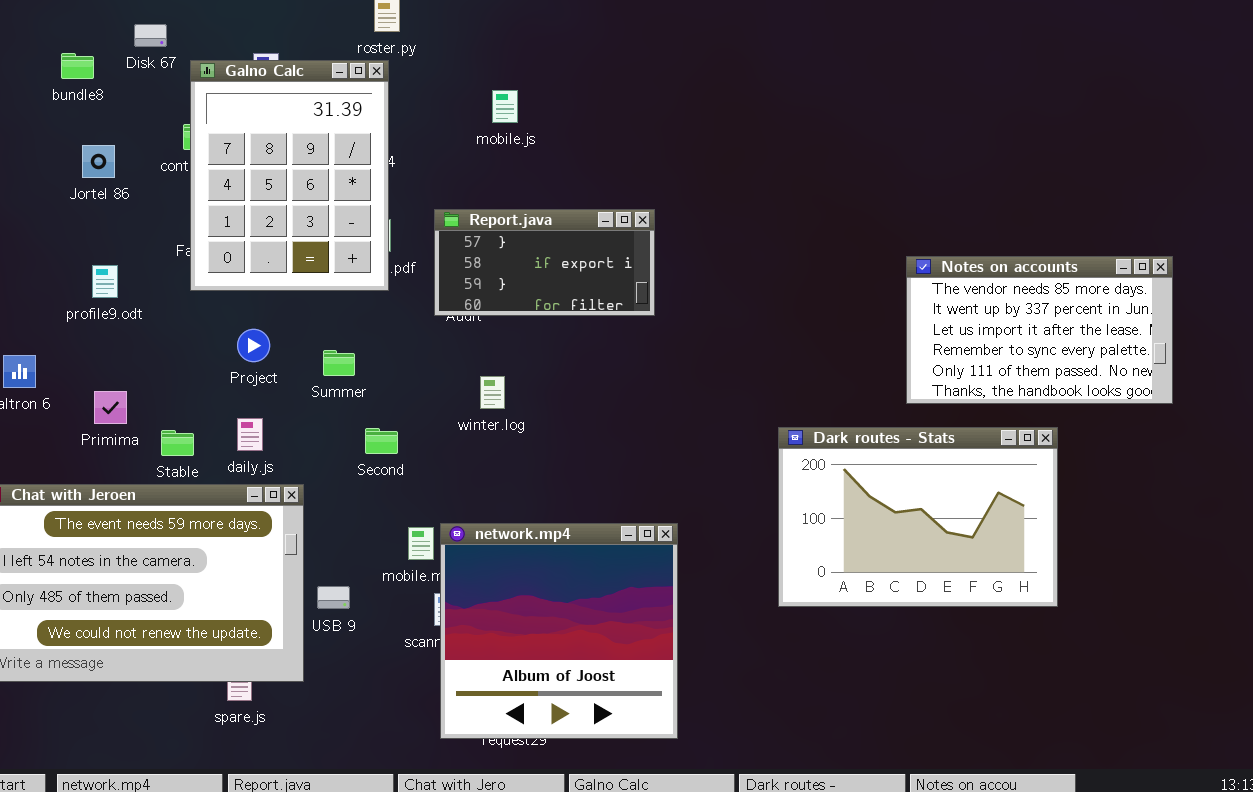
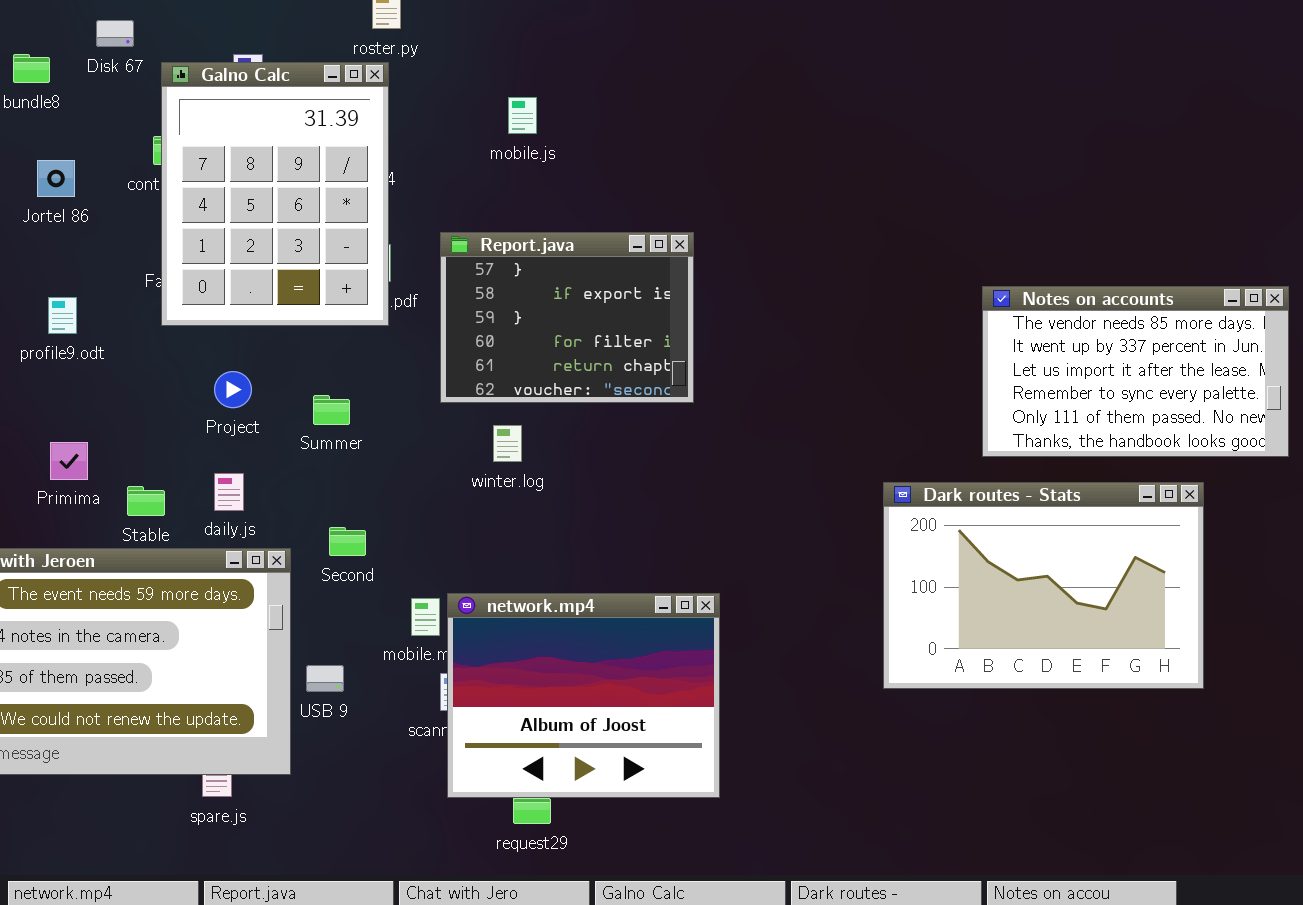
Report.java: [434,209,655,316] -> [440,232,694,403], resized
Dark routes - Stats: [778,427,1058,607] -> [883,482,1204,689], moved
Second: [365,428,398,454] -> [329,527,366,556], moved
network.mp4: [440,523,678,739] -> [447,593,720,798], resized

